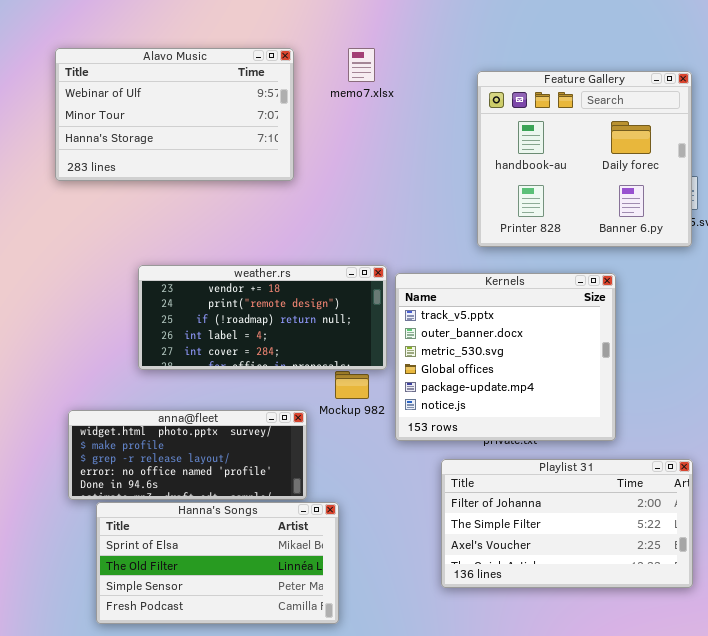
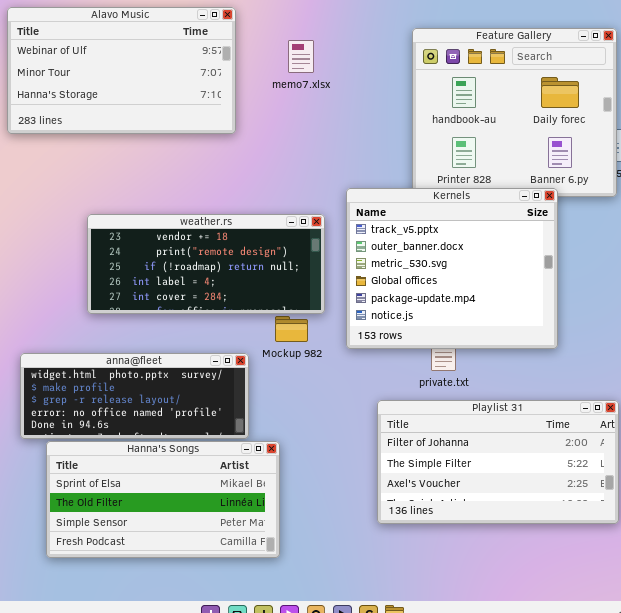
memo7.xlsx: [348,48,375,82] -> [288,40,314,73], moved
Kernels: [395,273,616,441] -> [346,188,558,349], moved

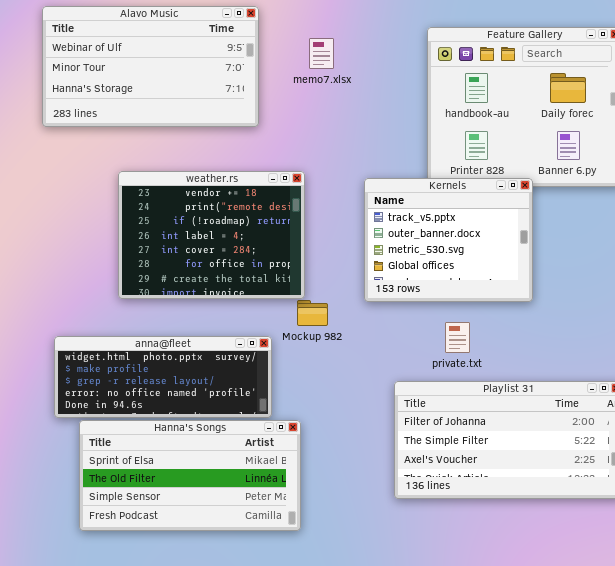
Kernels: [346,188,558,349] -> [364,178,533,302], resized
weather.rs: [87,214,325,314] -> [118,171,305,299], resized

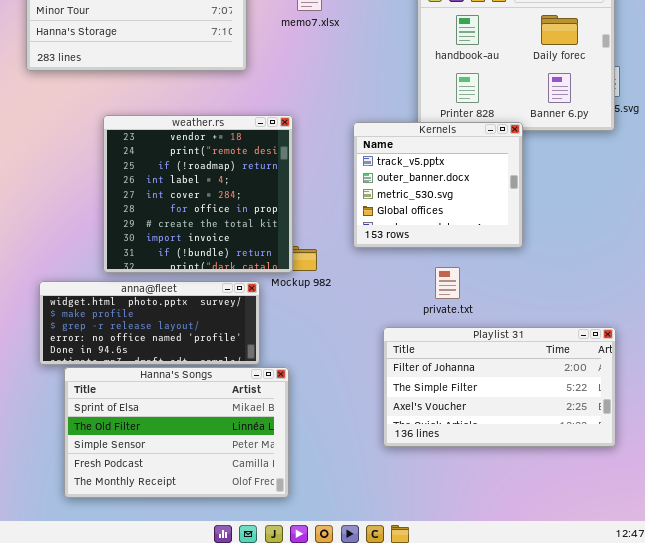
weather.rs: [118,171,305,299] -> [103,115,293,273], resized
Hanna's Songs: [79,420,301,531] -> [64,367,289,498], resized

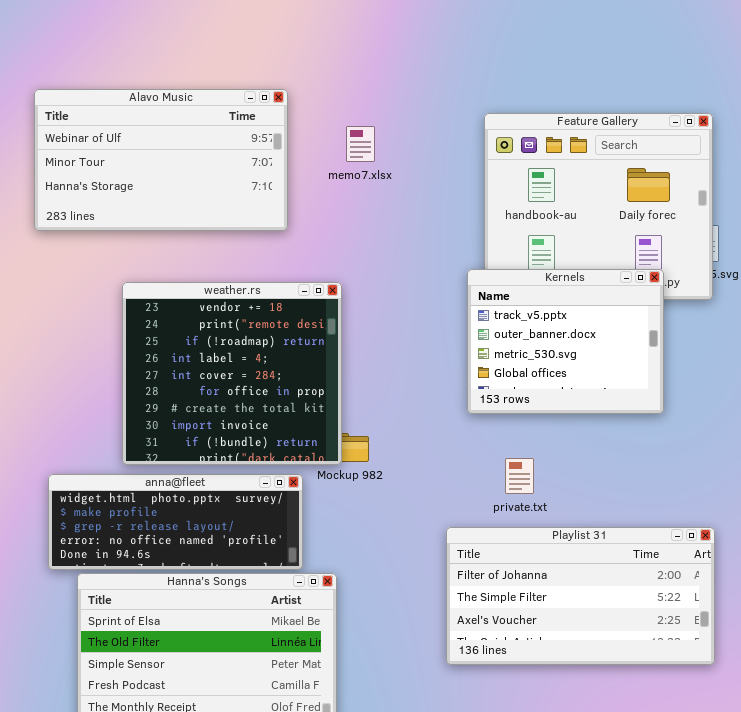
Kernels: [353,122,523,248] -> [467,269,664,414], moved

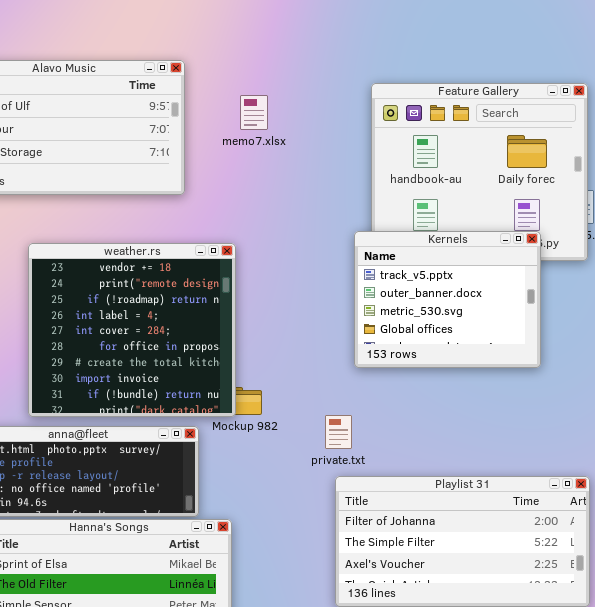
private.txt: [505,458,534,494] -> [325,415,352,449], moved

